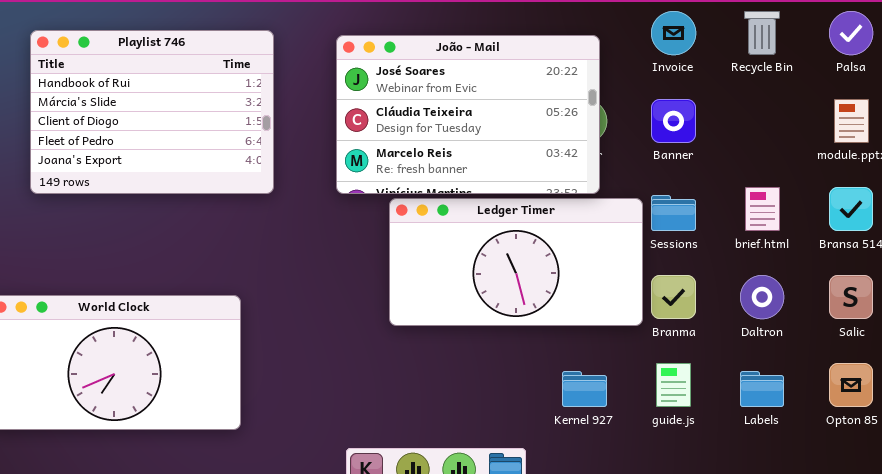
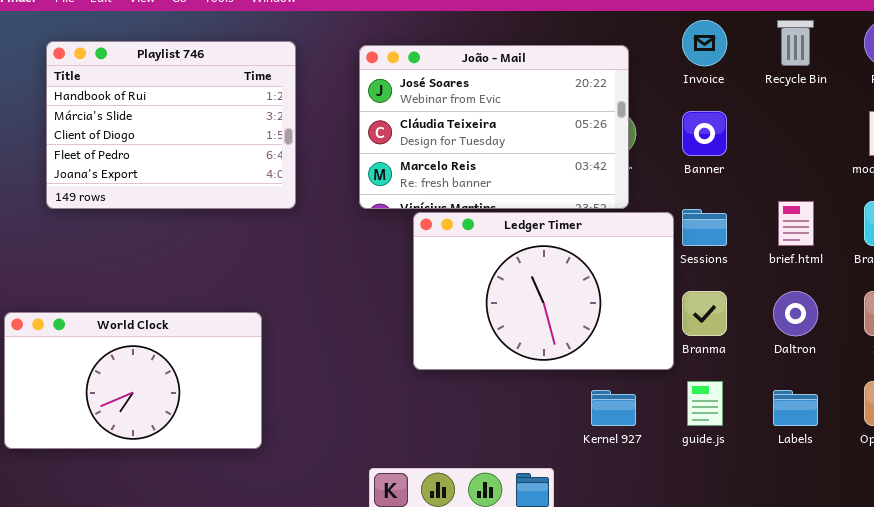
Ledger Timer: [389,198,643,326] -> [413,212,674,370], resized

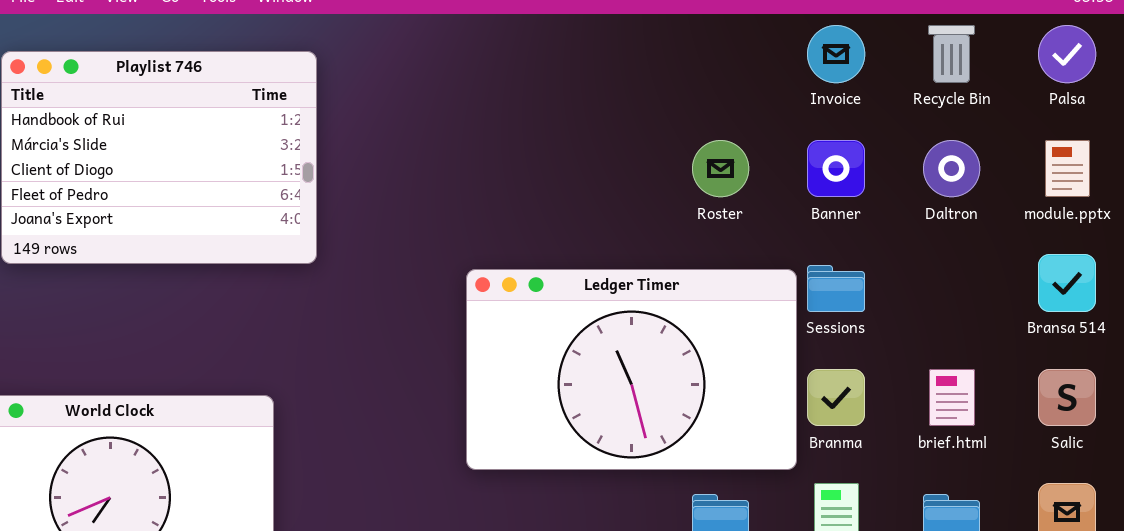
João - Mail: [359,45,629,209] -> none, closed
brief.html: [778,201,814,246] -> [929,369,975,426], moved
Daltron: [773,291,818,336] -> [923,140,980,197], moved

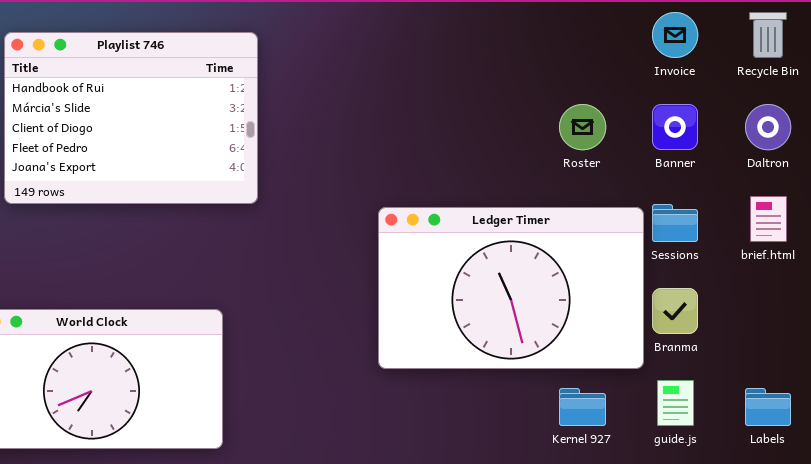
brief.html: [929,369,975,426] -> [750,196,787,242], moved

